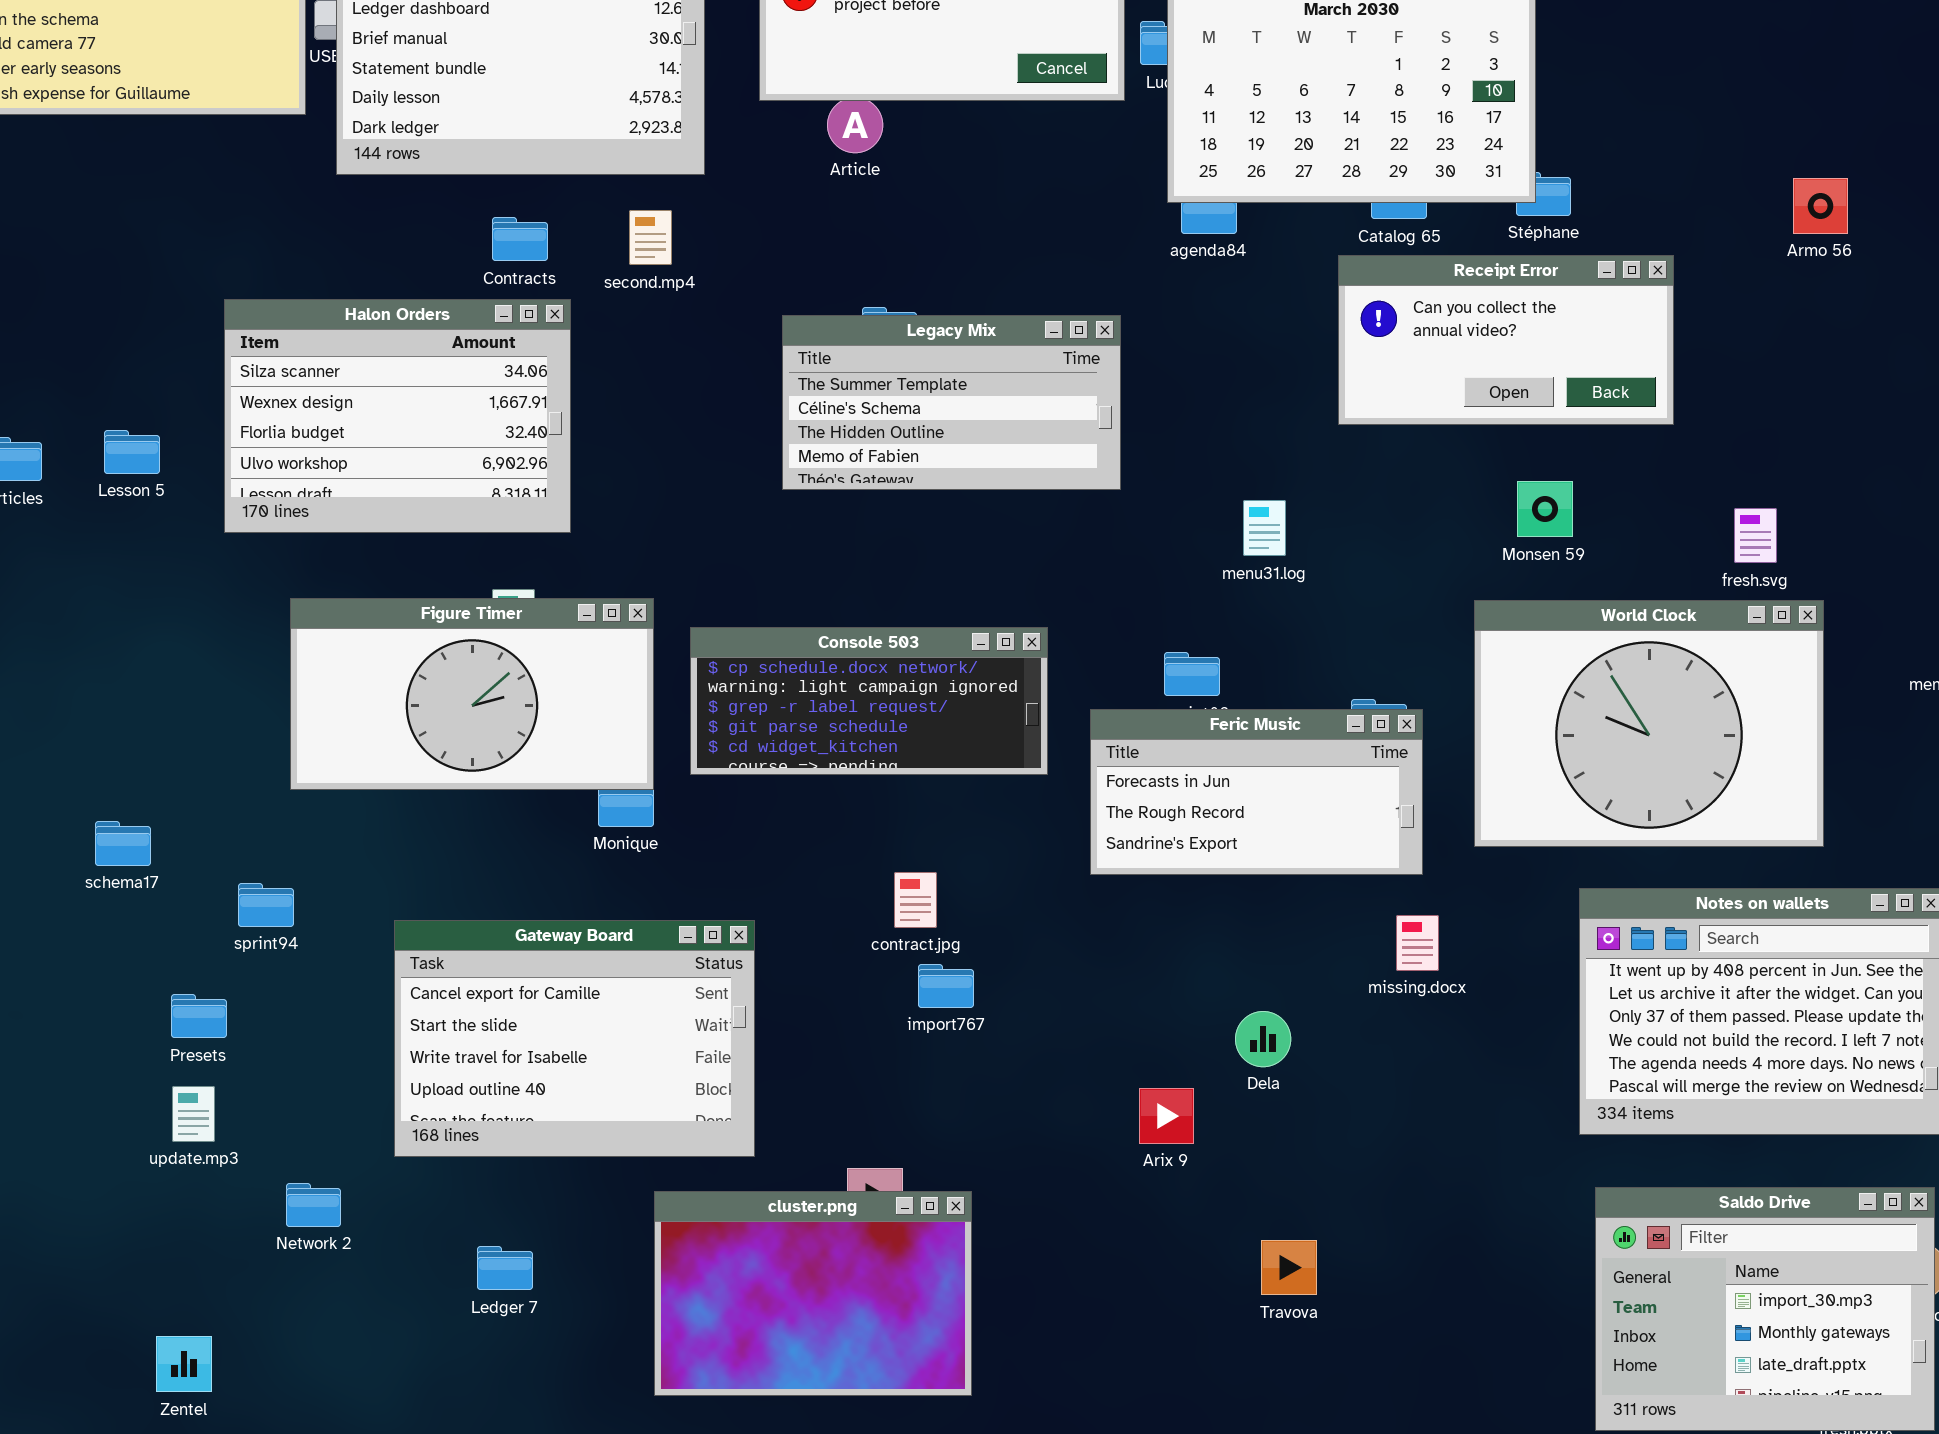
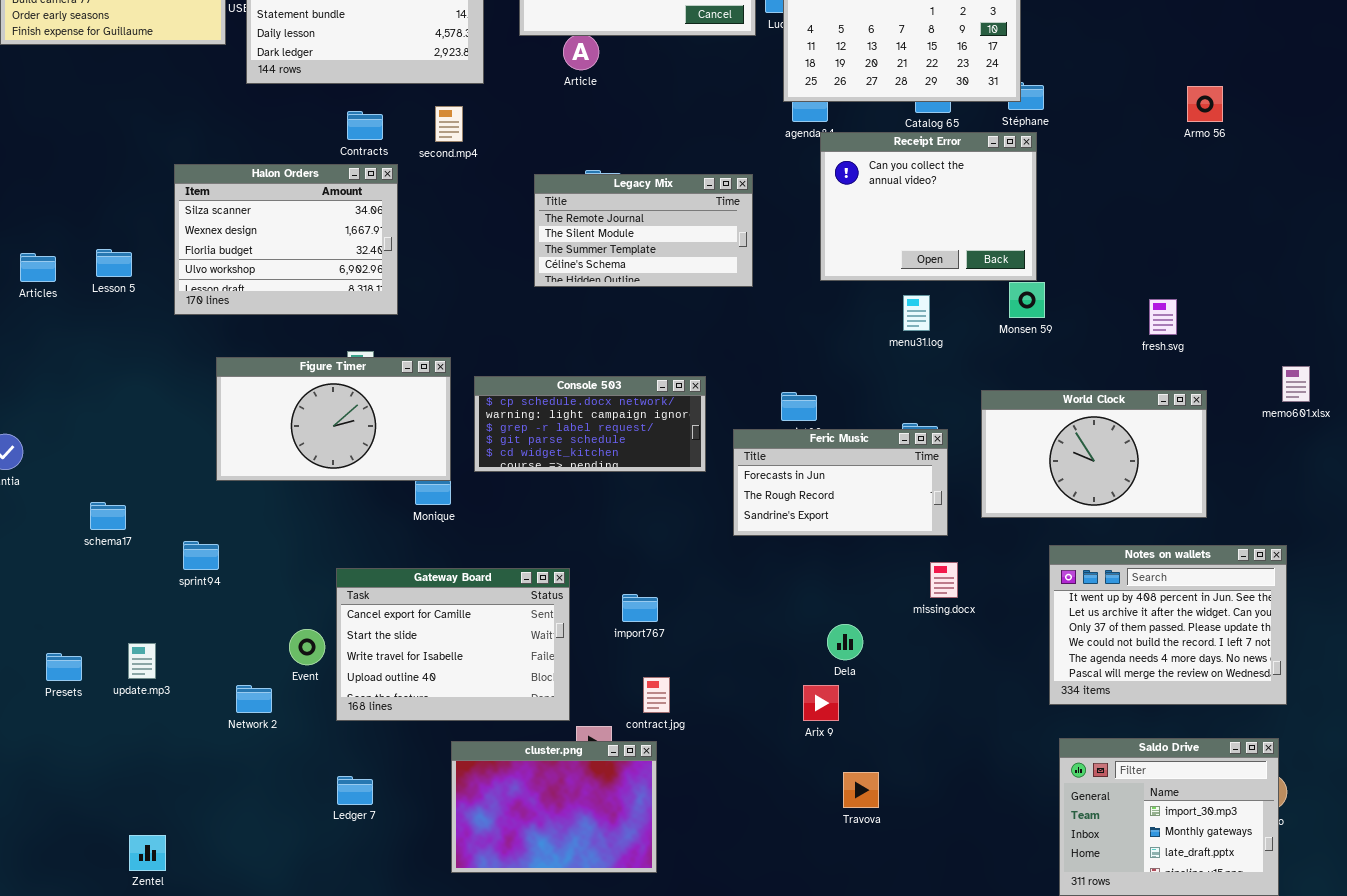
Receipt Error: [1338,255,1674,425] -> [820,132,1037,281], moved, resized
Legacy Mix: [782,315,1121,490] -> [534,174,753,287], scrolled up 2 rows
menu31.log: [1243,500,1286,556] -> [903,295,930,331], moved
World Clock: [1474,600,1824,847] -> [981,390,1207,518], resized
contract.jpg: [894,872,937,928] -> [643,677,670,713], moved
Gateway Board: [394,920,755,1157] -> [336,568,570,721], moved
Presets: [171,994,227,1038] -> [46,653,82,681], moved
update.mp3: [172,1086,215,1142] -> [128,643,156,679], moved
Arix 9: [1139,1088,1194,1144] -> [803,685,839,721], moved
Network 2: [286,1183,341,1227] -> [236,685,272,713], moved

